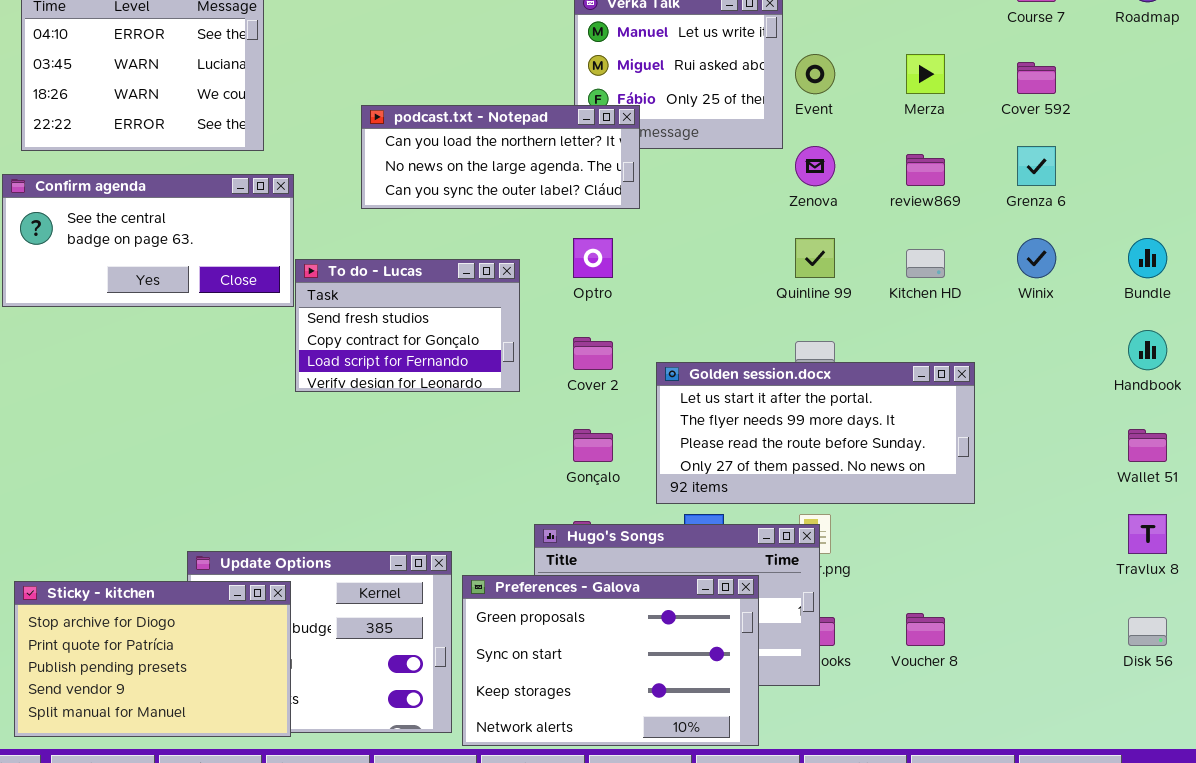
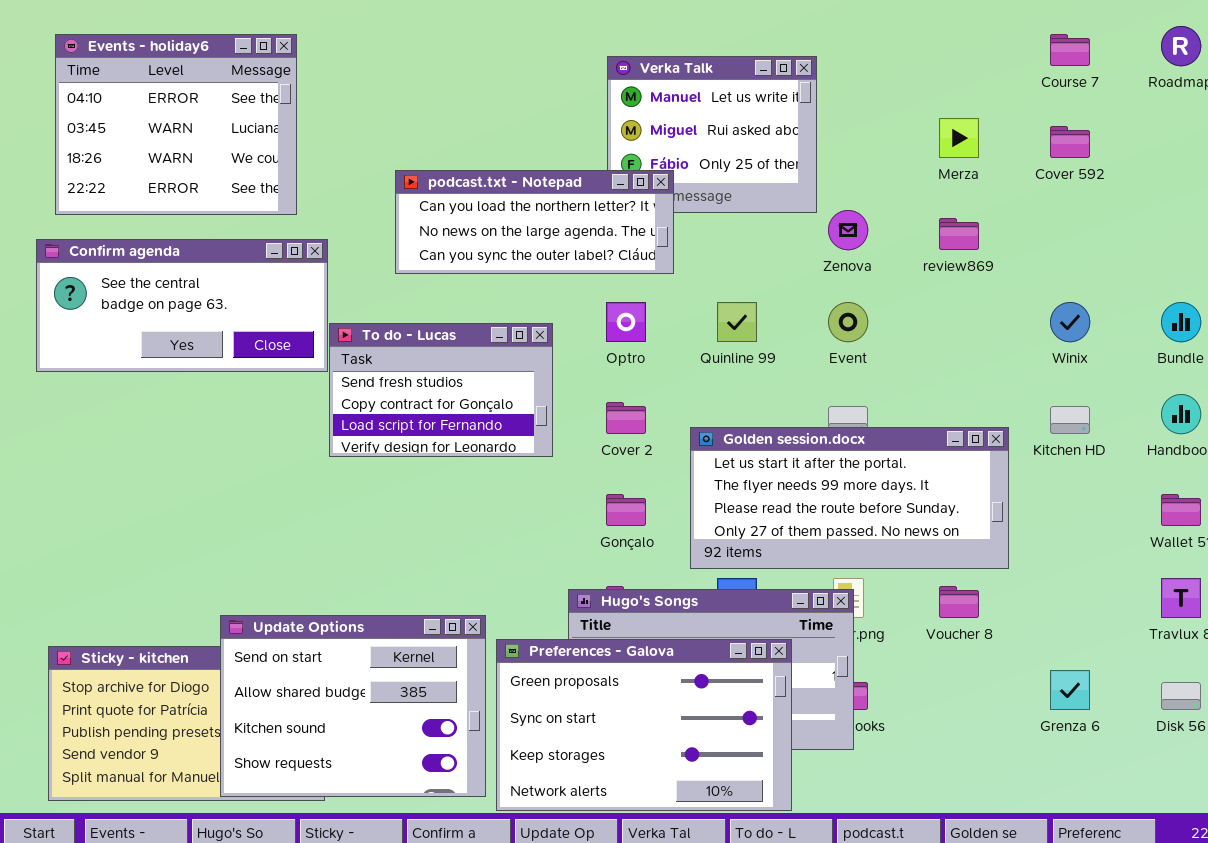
Event: [795,54,835,94] -> [828,302,868,342], moved
Grenza 6: [1017,146,1056,186] -> [1050,670,1090,710], moved
Quinline 99: [795,238,835,278] -> [717,302,757,342], moved
Kitchen HD: [906,249,945,278] -> [1050,406,1090,434], moved
Update Options: [187,551,452,733] -> [220,615,486,797], raised
Voucher 8: [906,613,945,646] -> [939,586,979,618], moved

